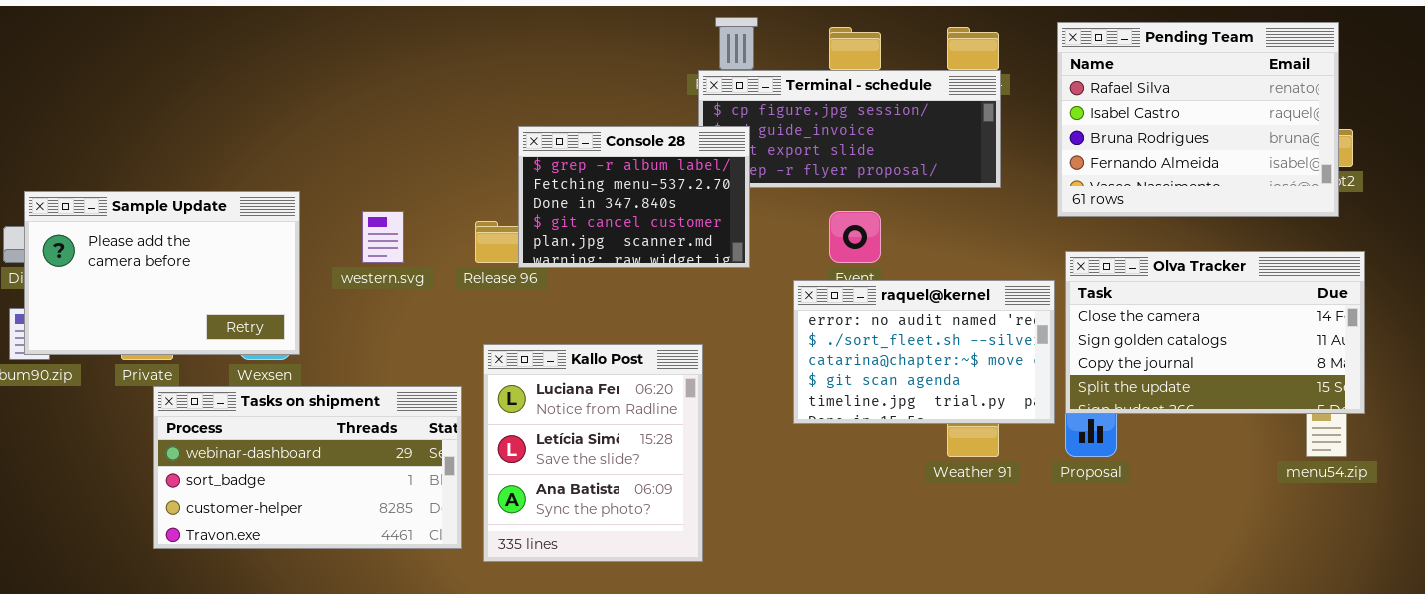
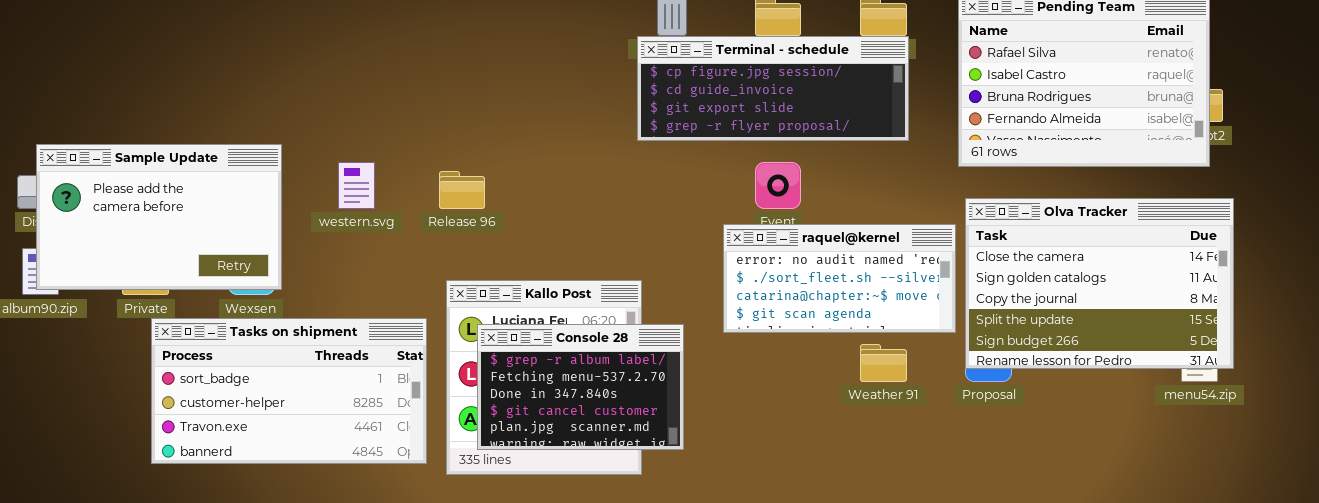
Console 28: [518,126,750,268] -> [477,324,684,450], moved
Olva Tracker: [1065,251,1365,414] -> [965,198,1234,369], resized
raquel@kernel: [793,280,1055,424] -> [723,224,956,333], resized
Tasks on shipment: [153,386,462,549] -> [151,318,427,464], scrolled down 1 row

